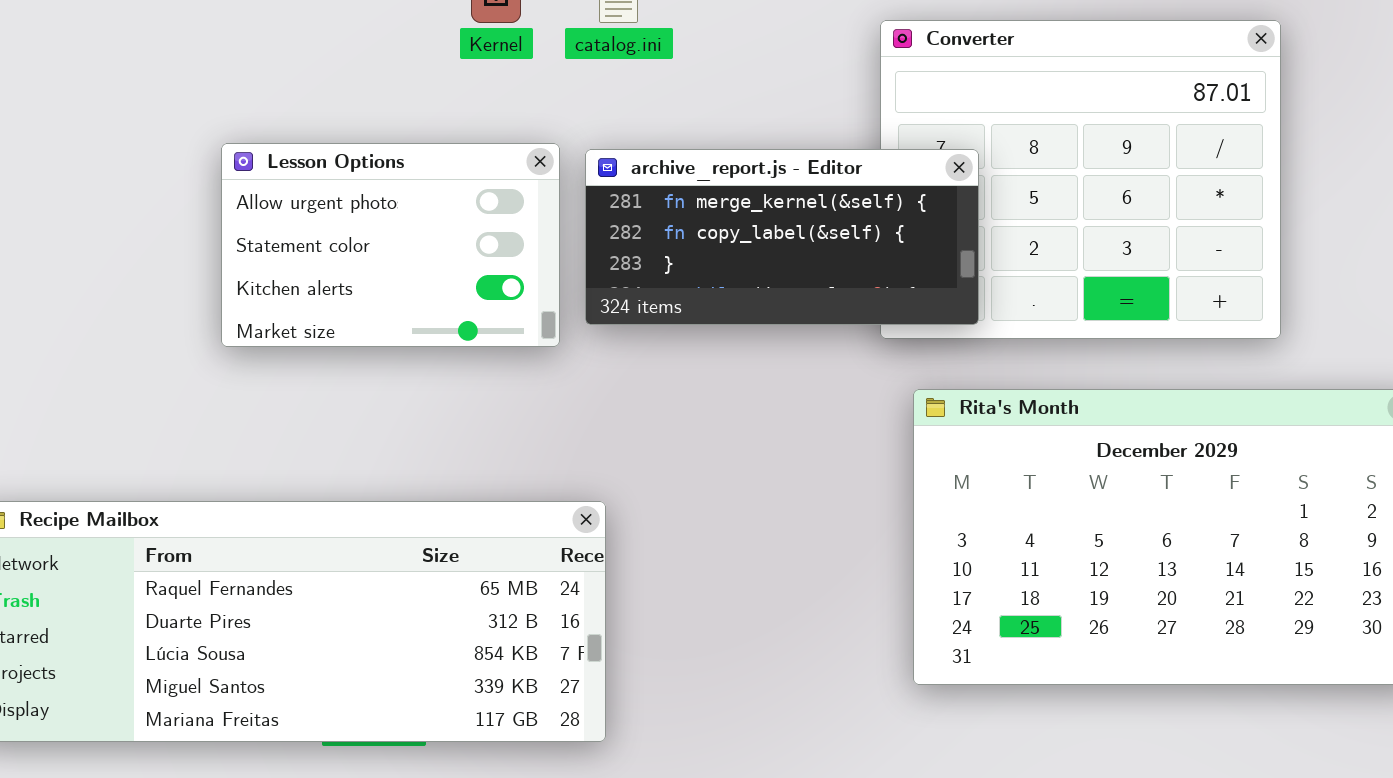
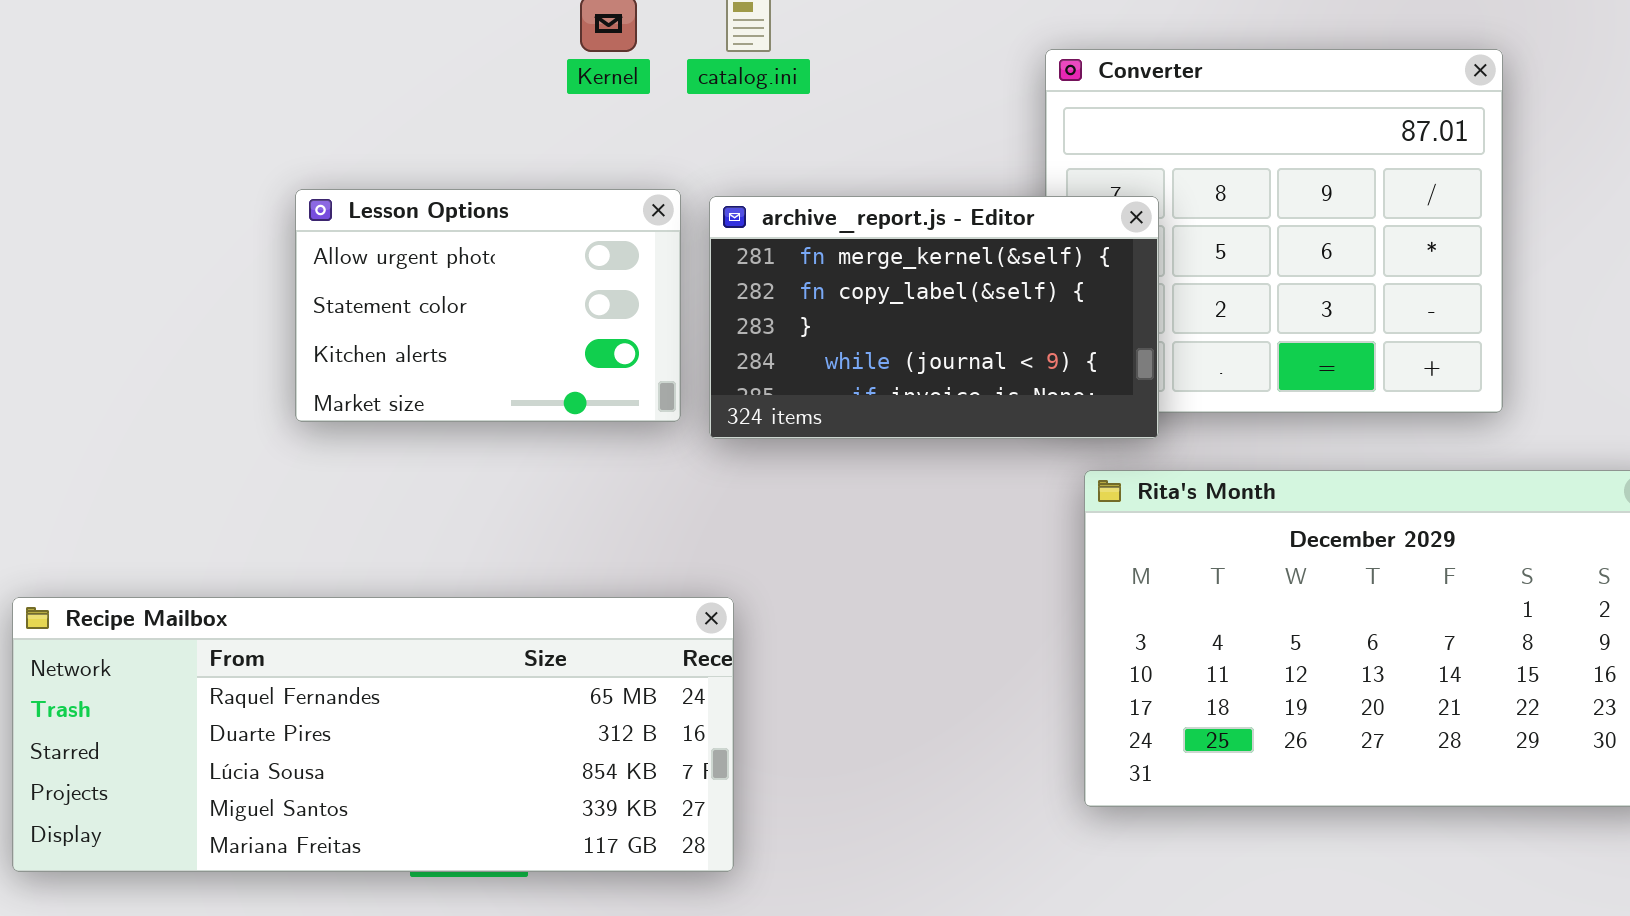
archive_report.js - Editor: [585,149,979,325] -> [709,196,1159,439], resized

